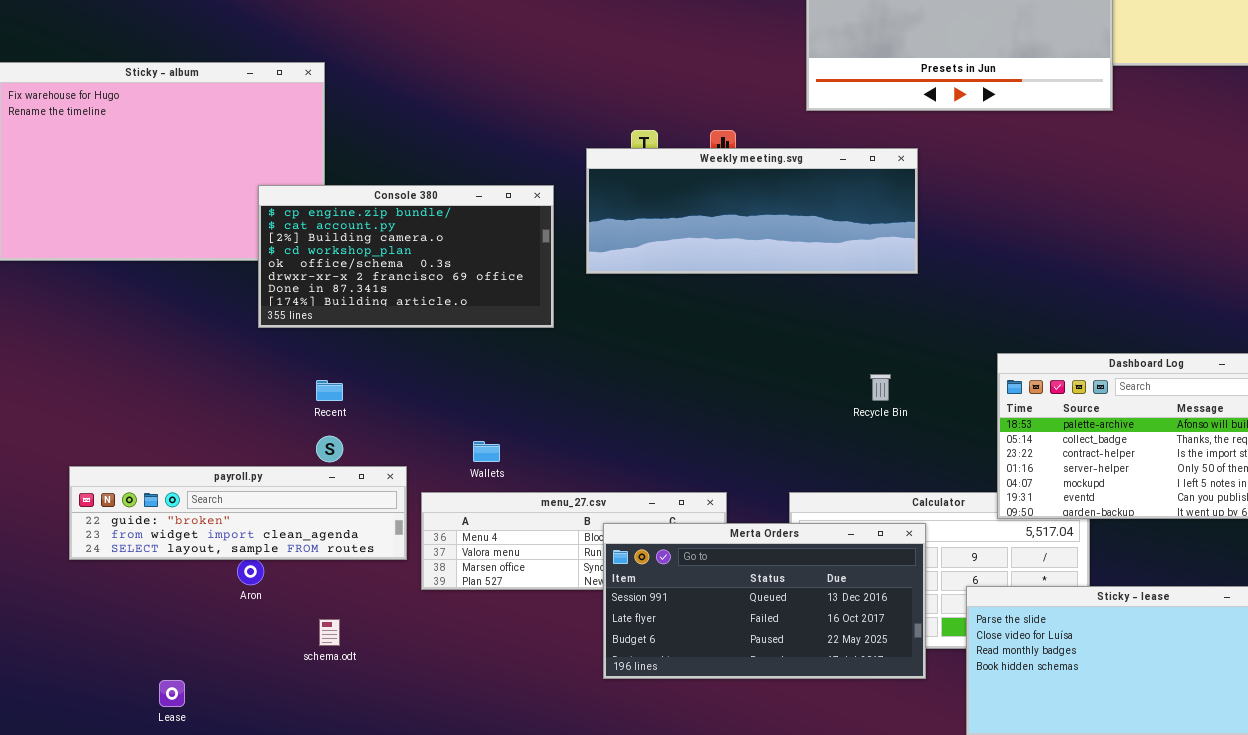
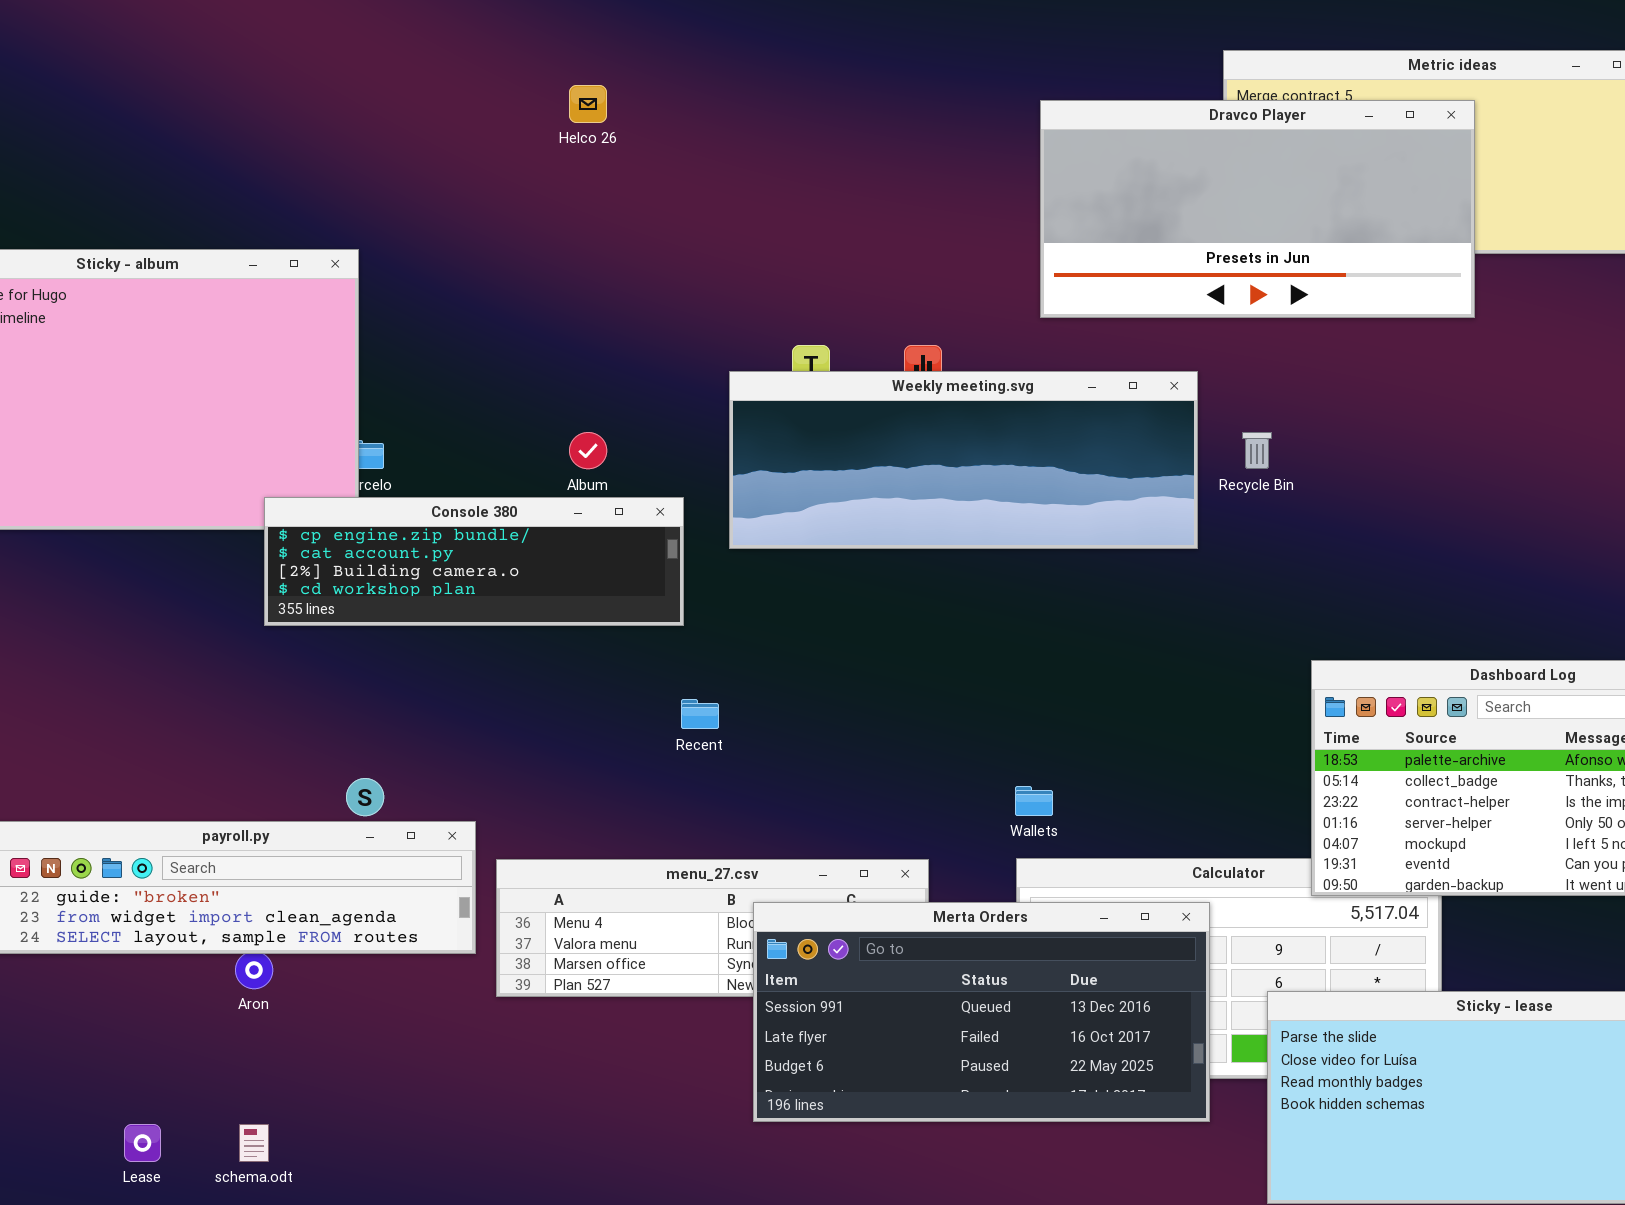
Console 380: [258,185,554,328] -> [264,497,684,626], resized
Recycle Bin: [870,374,891,401] -> [1242,432,1272,469], moved
Recent: [316,380,343,401] -> [681,699,719,729], moved
Wallets: [473,441,500,462] -> [1015,786,1053,816], moved
schema.odt: [319,619,340,646] -> [239,1124,269,1162], moved

